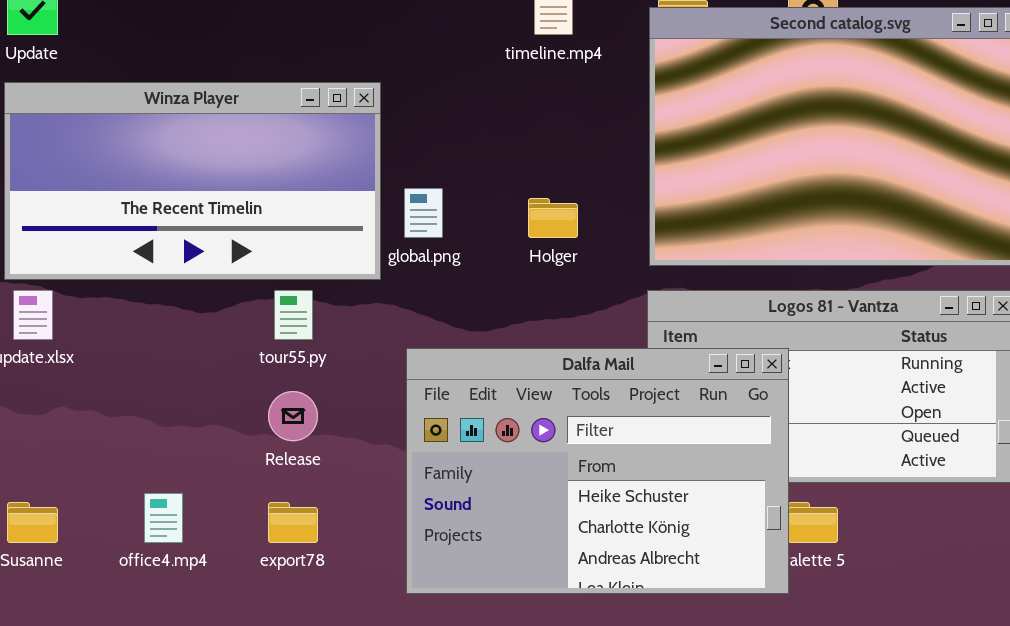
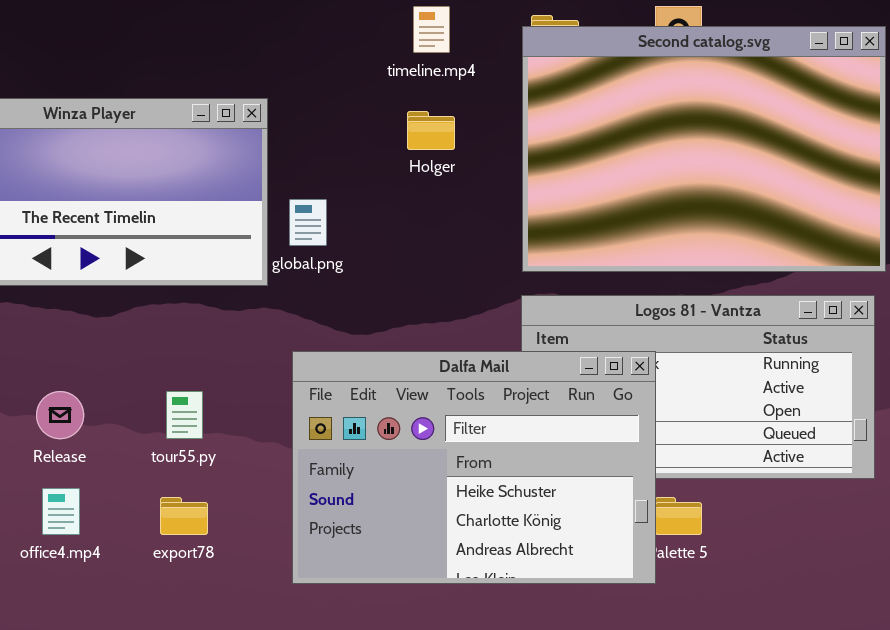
Holger: [528,198,578,238] -> [407,111,455,150], moved
tour55.py: [274,290,313,340] -> [166,391,203,439], moved
Release: [268,391,318,441] -> [36,391,84,439], moved

